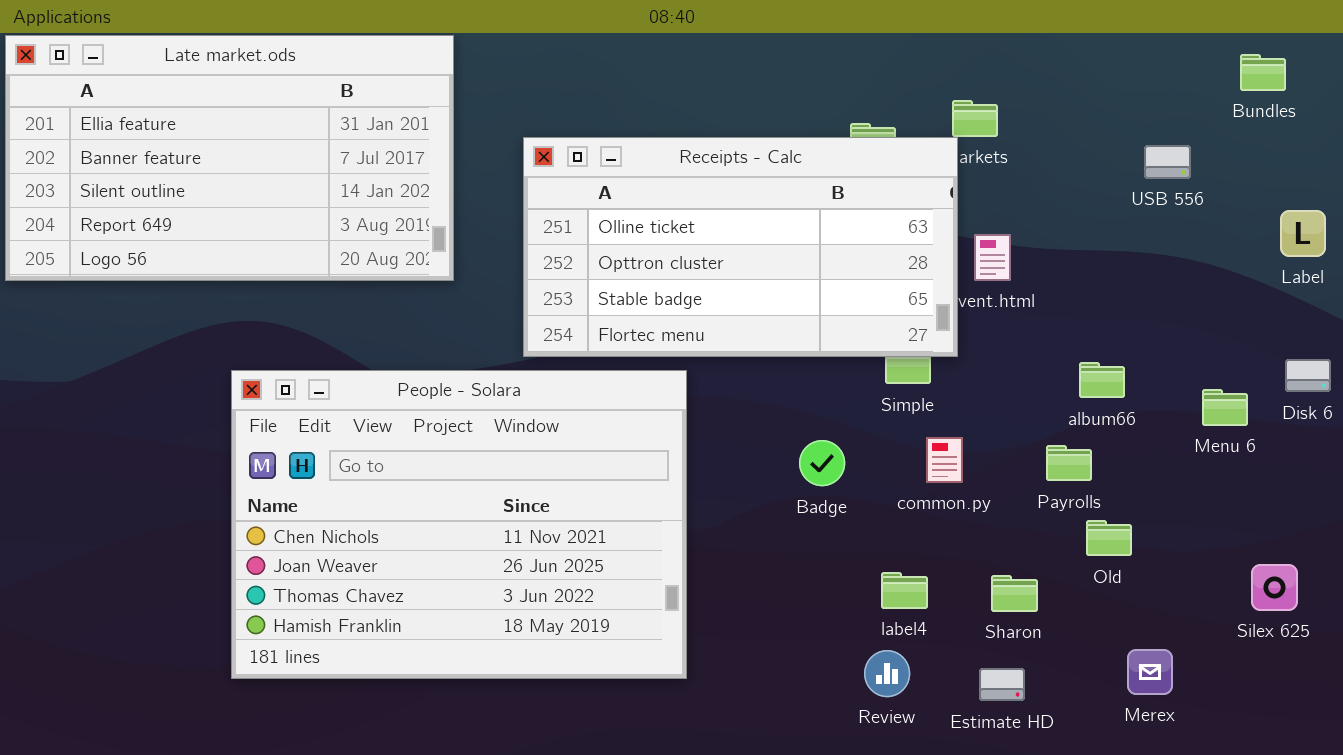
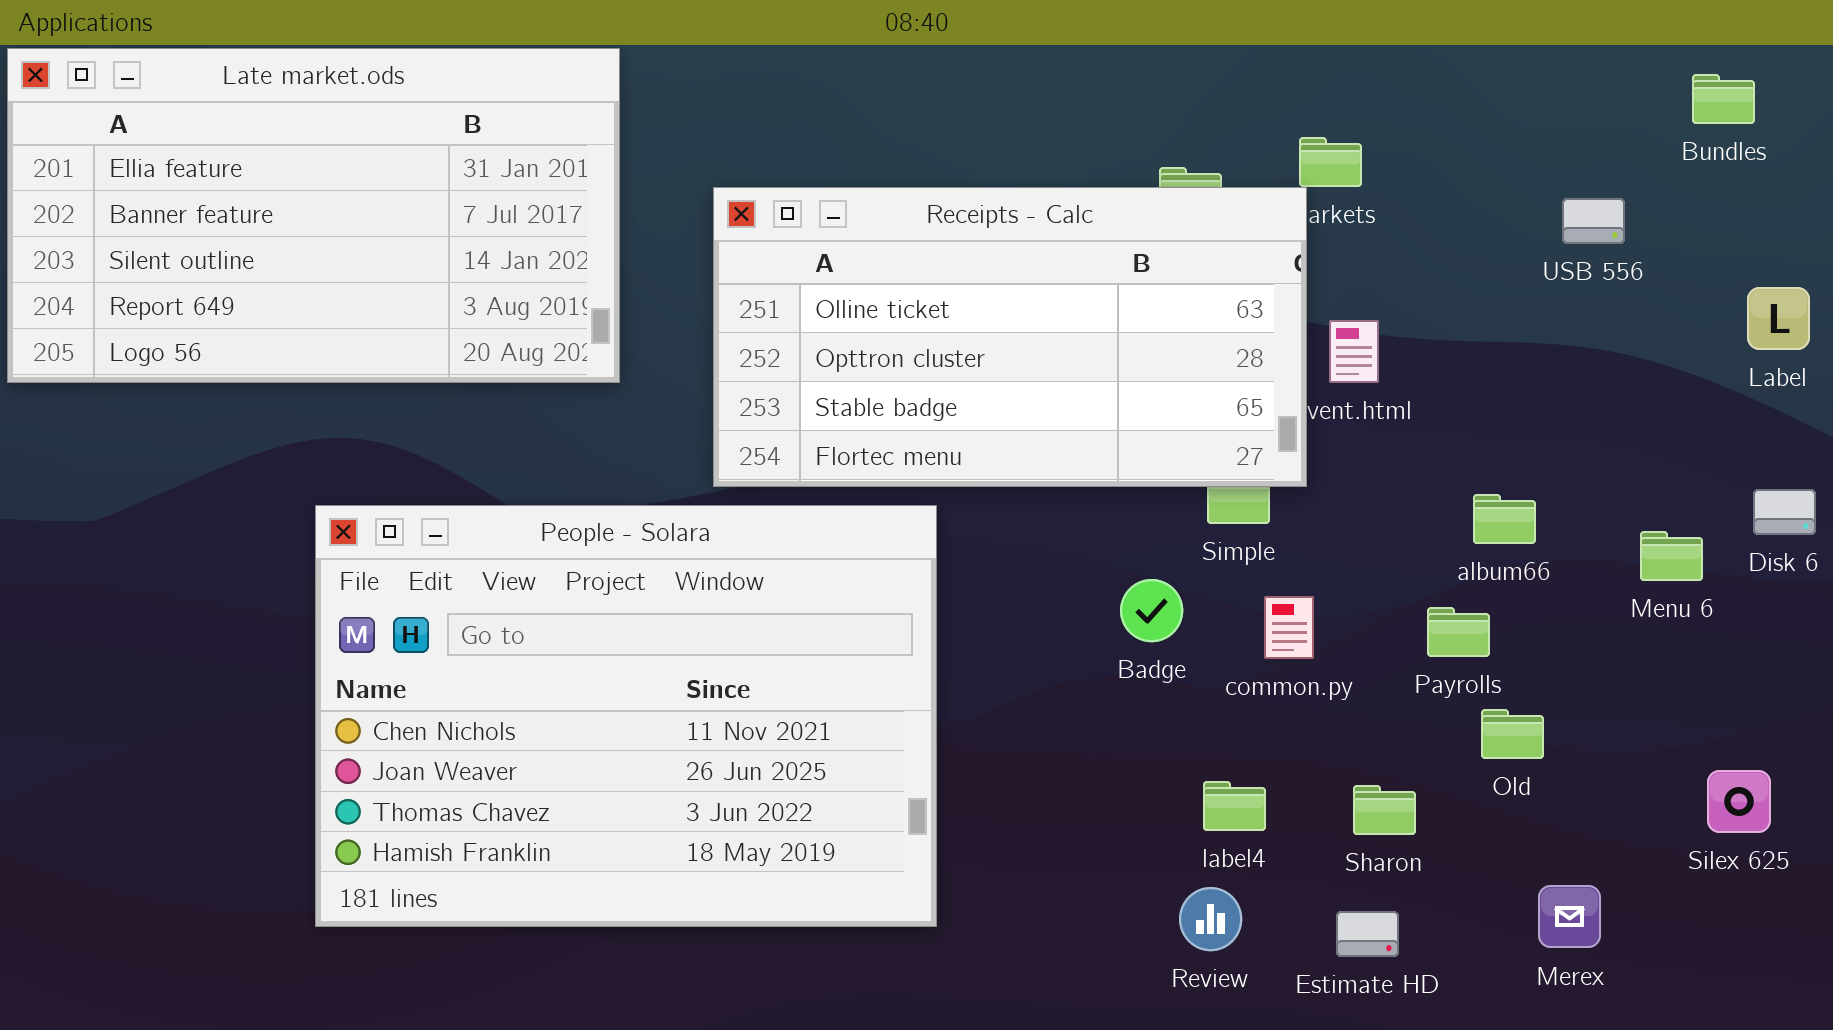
Badge: [799,440,845,486] -> [1120,579,1183,642], moved

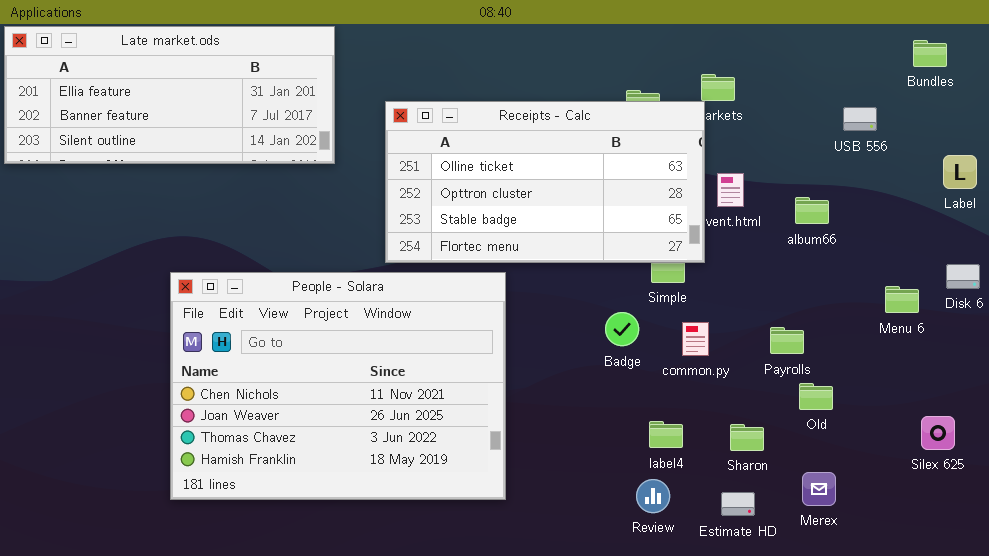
Late market.ods: [7,48,620,383] -> [4,26,335,164], resized
album66: [1473,494,1536,544] -> [795,197,829,224], moved
Merex: [1538,885,1601,948] -> [802,472,836,506], moved

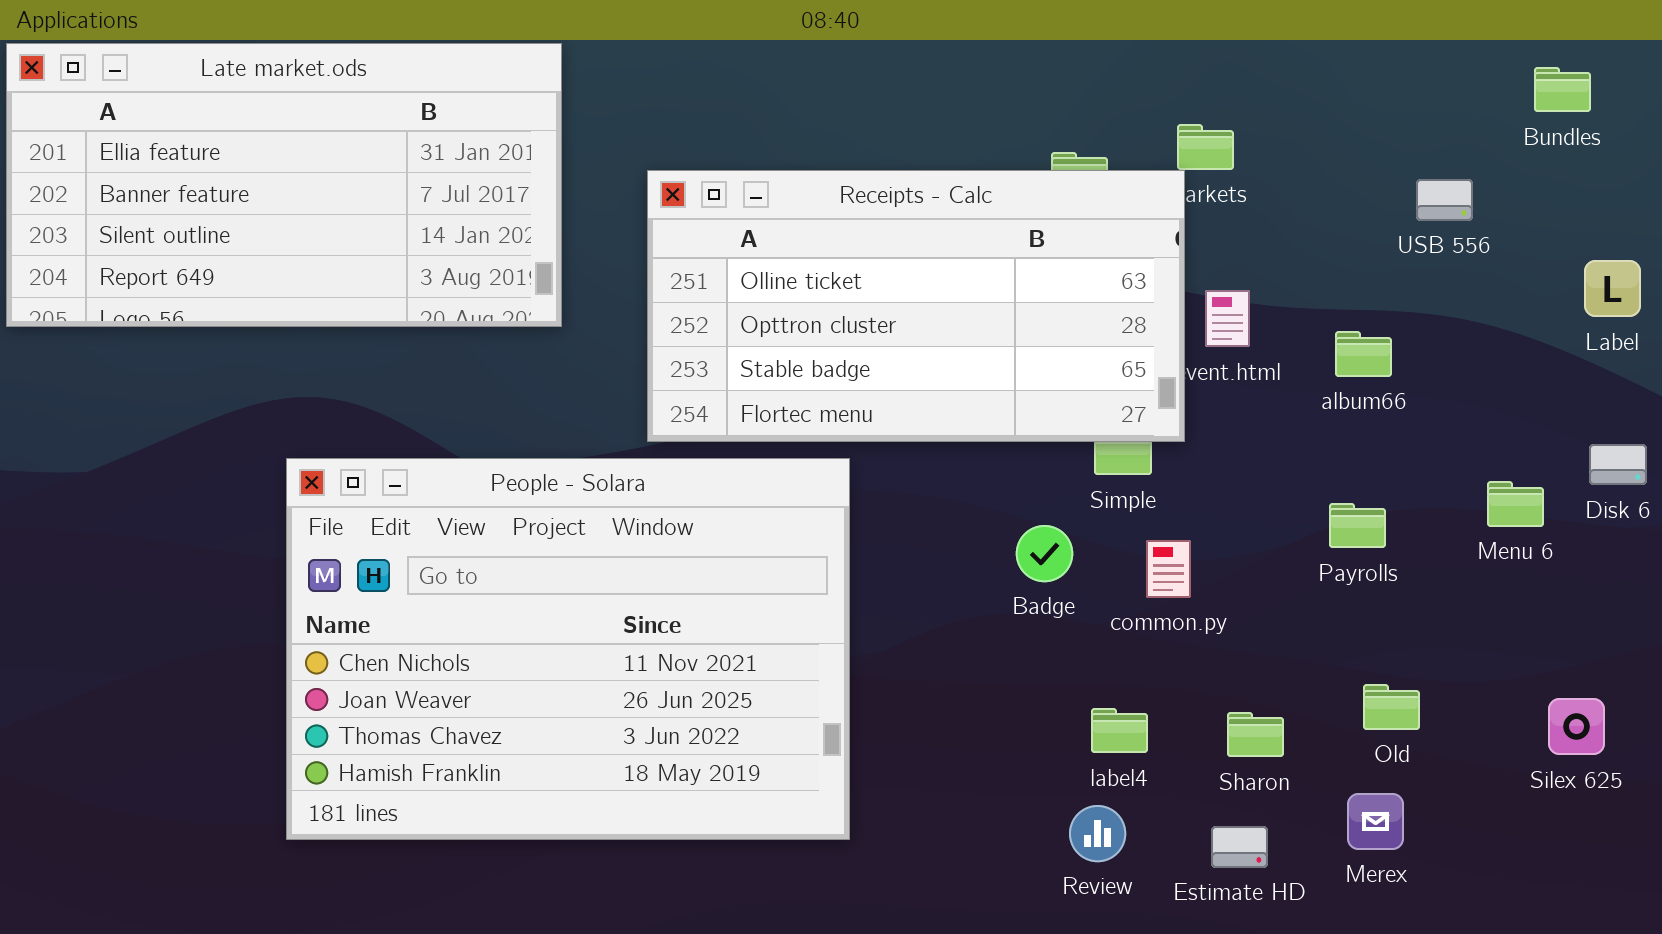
Late market.ods: [4,26,335,164] -> [6,43,562,327], resized
Payrolls: [770,327,804,354] -> [1329,503,1386,548], moved
Old: [799,383,833,410] -> [1363,684,1420,730], moved

